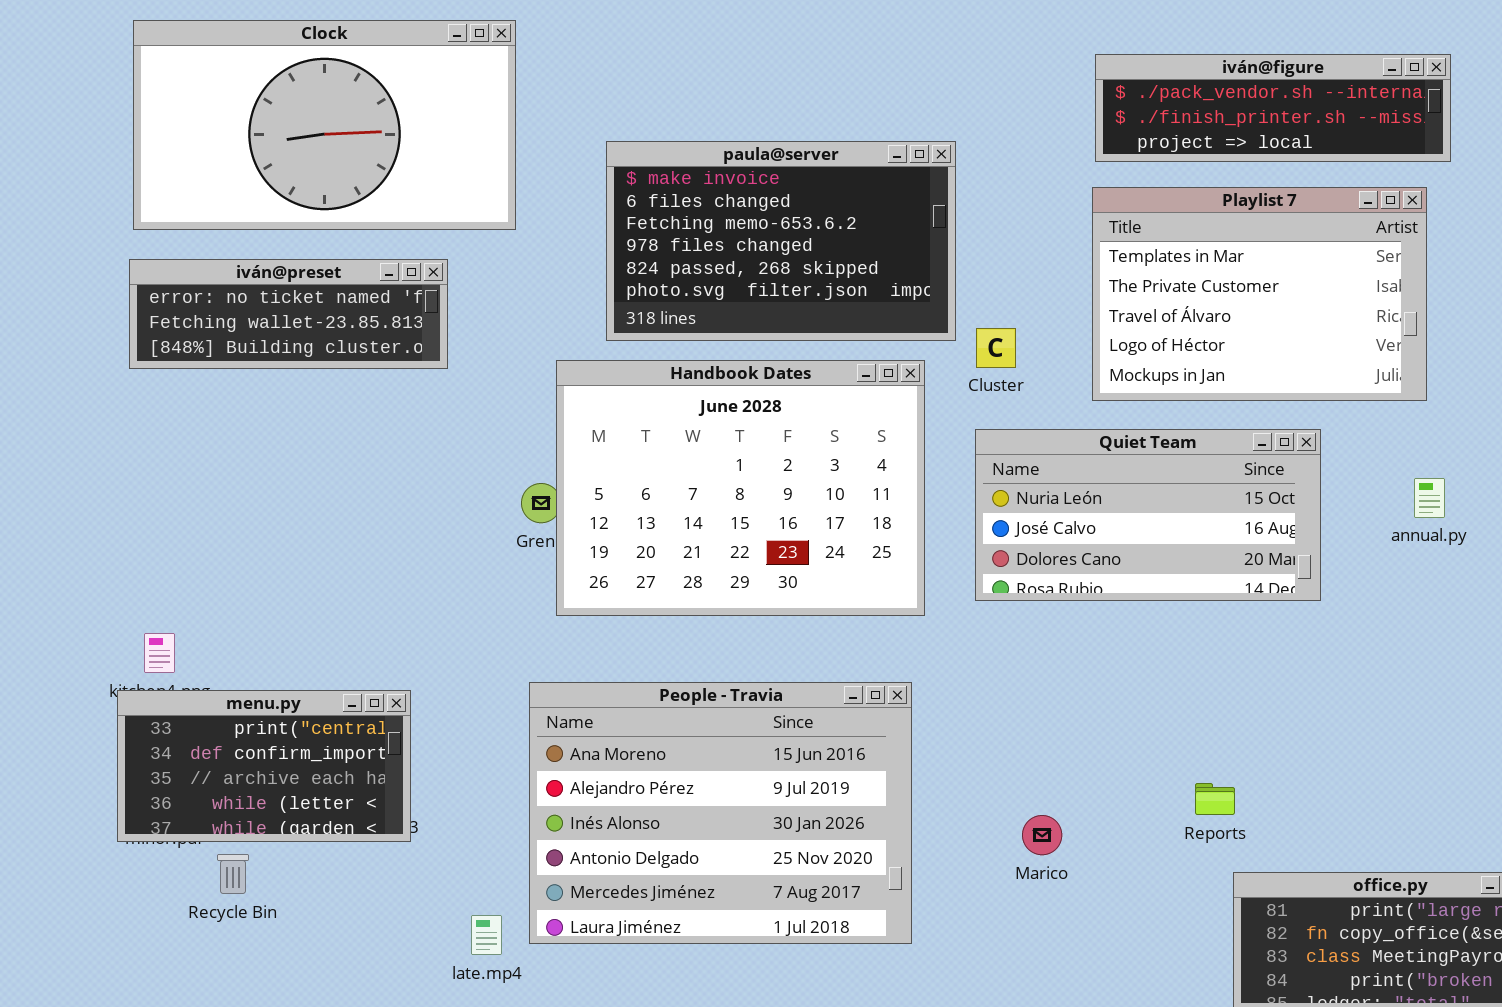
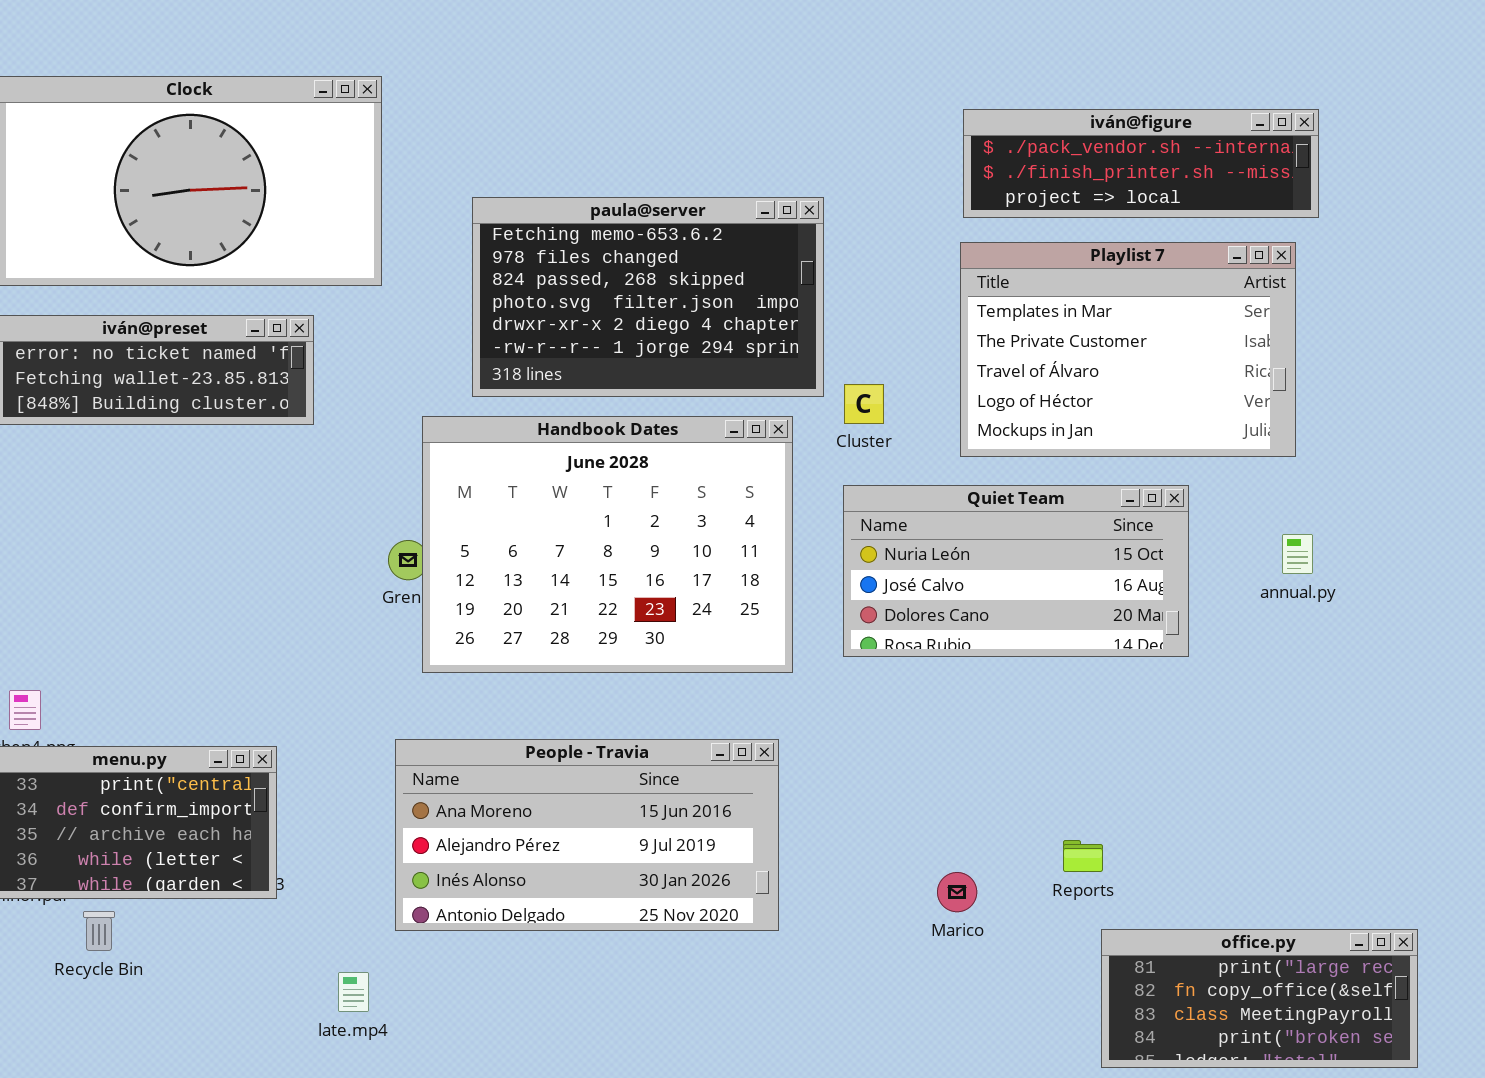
paula@server: [606,141,956,341] -> [472,197,824,397], scrolled down 2 rows
People - Travia: [529,682,912,944] -> [395,739,779,931], resized
Marico: [1022,815,1062,855] -> [937,872,977,912], moved

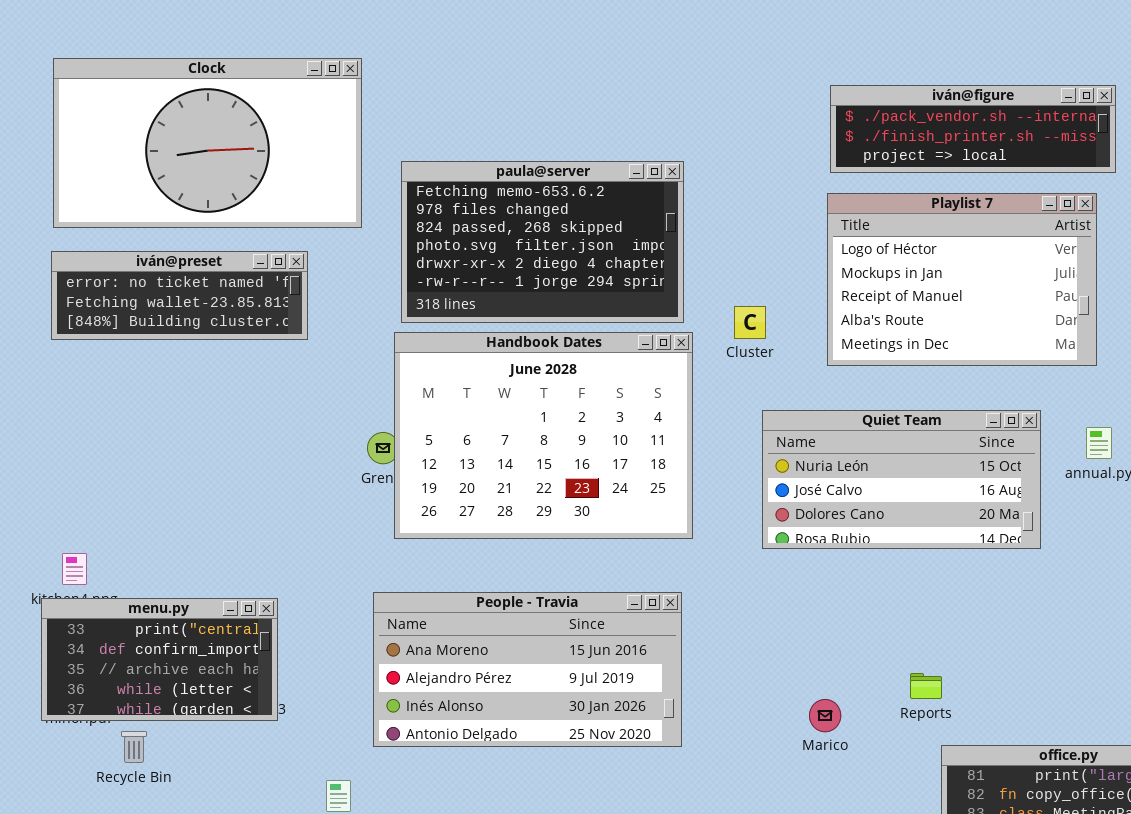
paula@server: [472,197,824,397] -> [401,161,684,323], moved
Playlist 7: [960,242,1296,457] -> [827,193,1097,366], scrolled down 3 rows
Quiet Team: [843,485,1189,657] -> [762,410,1041,549], moved

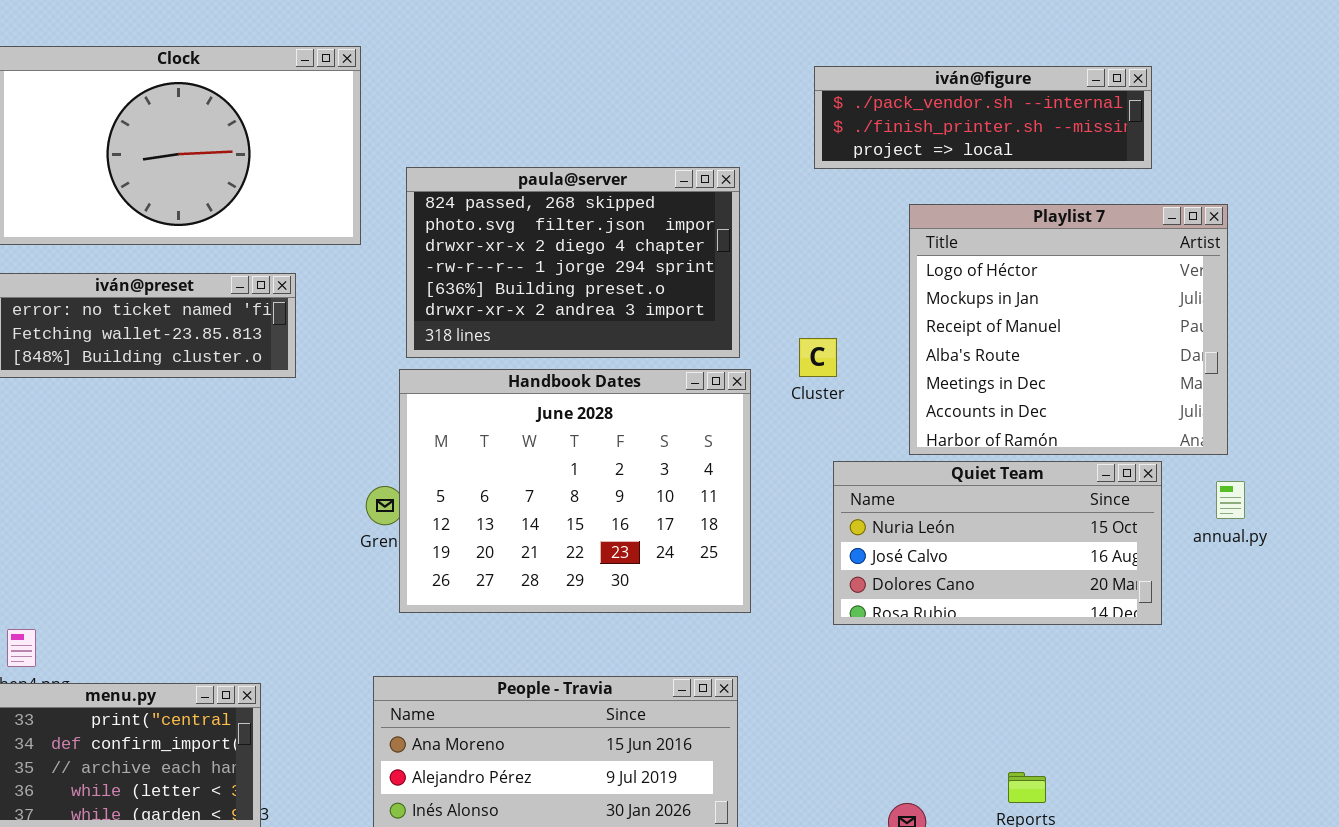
iván@figure: [830,85,1116,173] -> [814,66,1152,169], moved
paula@server: [401,161,684,323] -> [406,167,740,358], scrolled down 2 rows
Playlist 7: [827,193,1097,366] -> [909,204,1228,455], resized

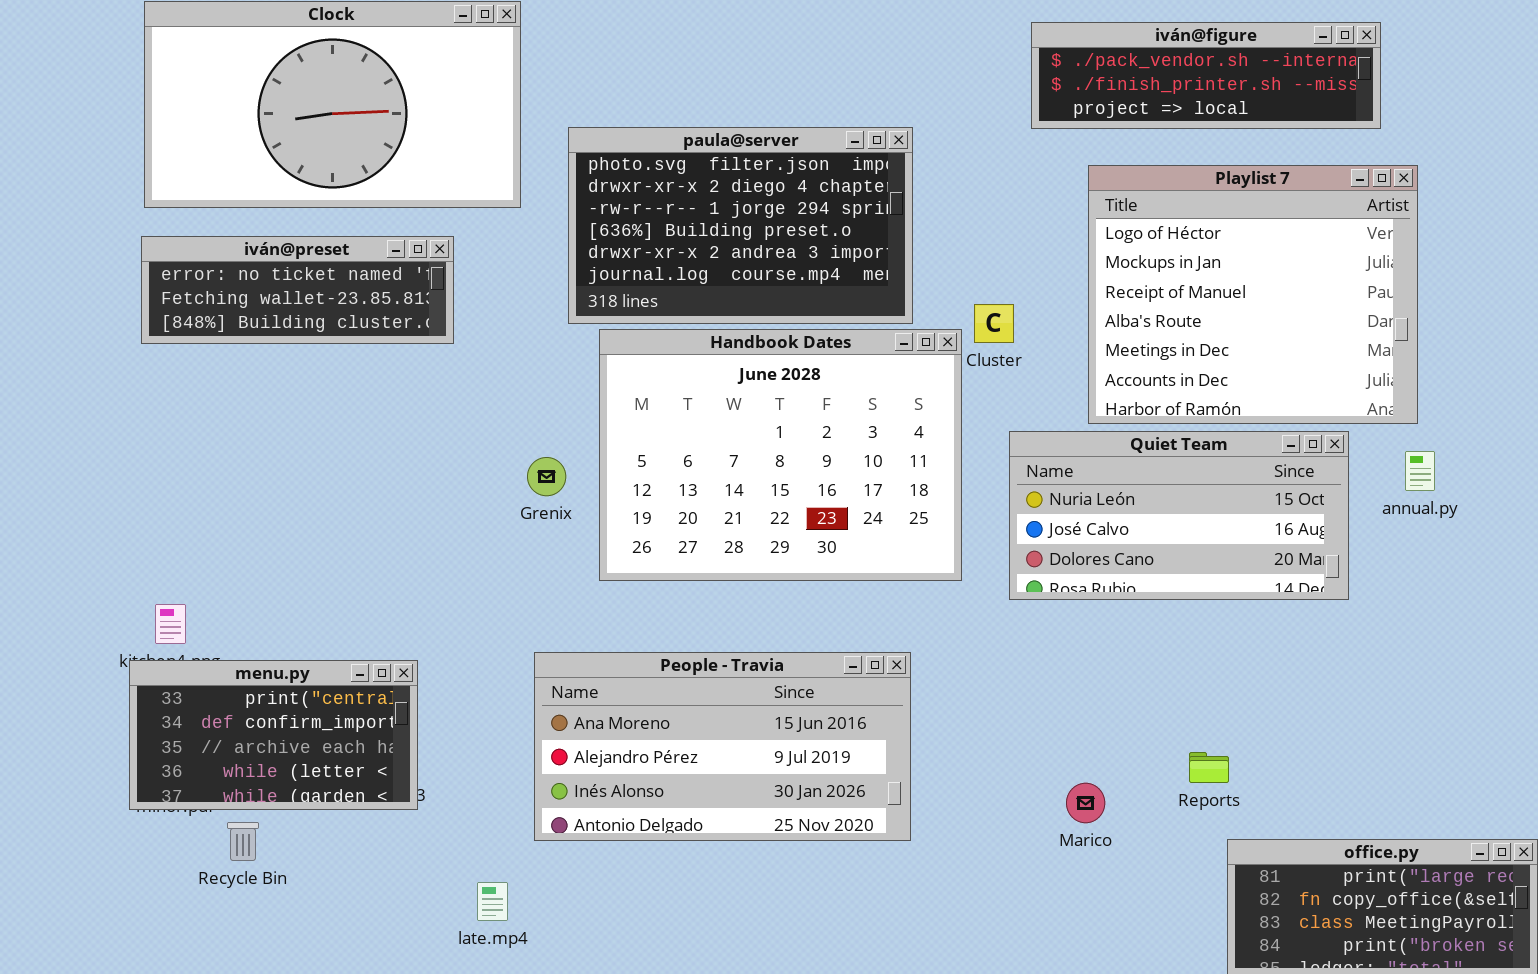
iván@figure: [814,66,1152,169] -> [1031,22,1381,129], moved
paula@server: [406,167,740,358] -> [568,127,913,324], scrolled down 1 row
Handbook Dates: [399,369,751,613] -> [599,329,962,581], moved

